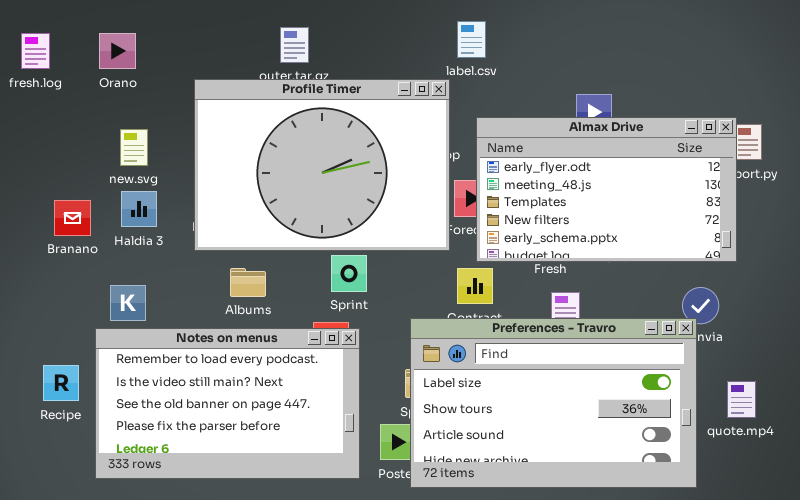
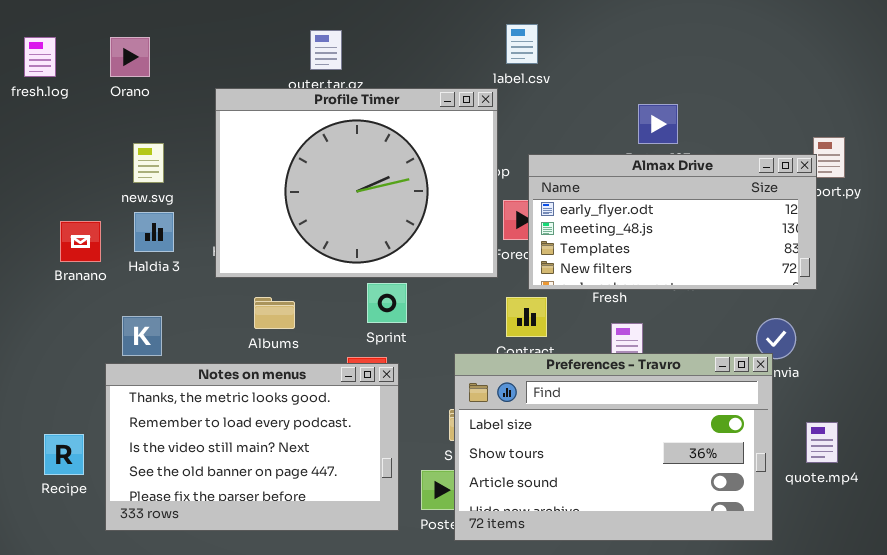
Almax Drive: [476,117,737,262] -> [528,154,817,290], resized
Notes on menus: [95,328,360,479] -> [105,363,399,531], scrolled up 1 row
Recipe: [43,365,79,401] -> [44,434,84,475], moved

